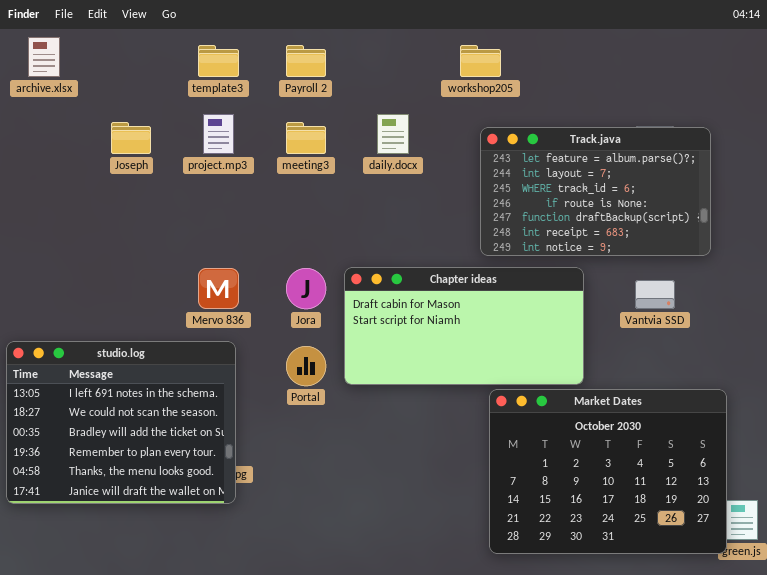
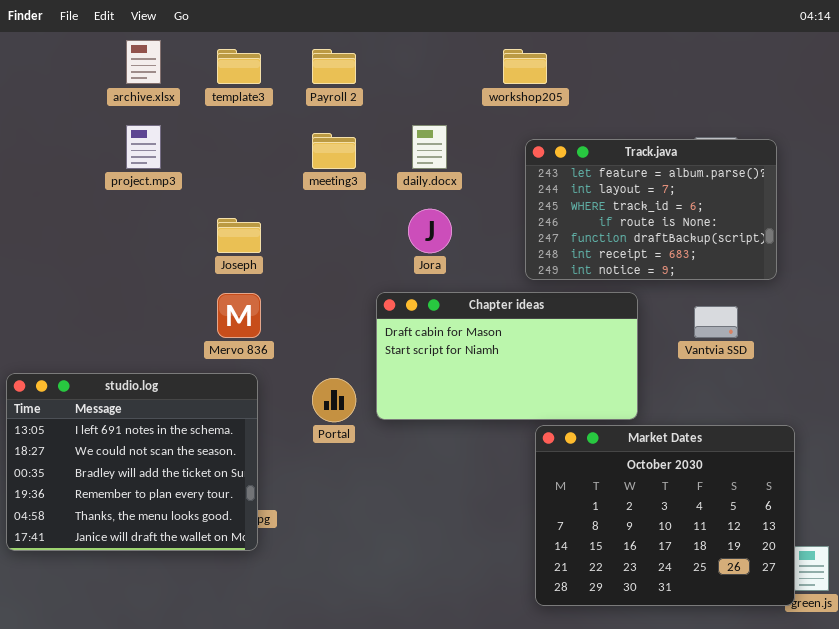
archive.xlsx: [28,37,60,77] -> [126,40,161,84], moved
project.mp3: [203,114,234,154] -> [126,125,161,169], moved
Joseph: [111,122,151,154] -> [217,218,261,253], moved
Jora: [286,268,326,309] -> [408,209,452,253], moved

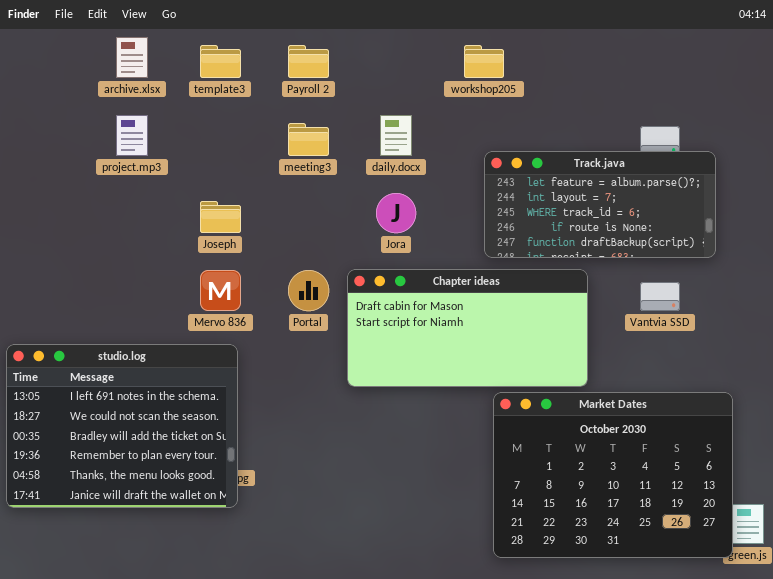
Track.java: [525,139,777,280] -> [484,151,716,258], resized
Portal: [312,378,356,422] -> [288,270,329,311], moved

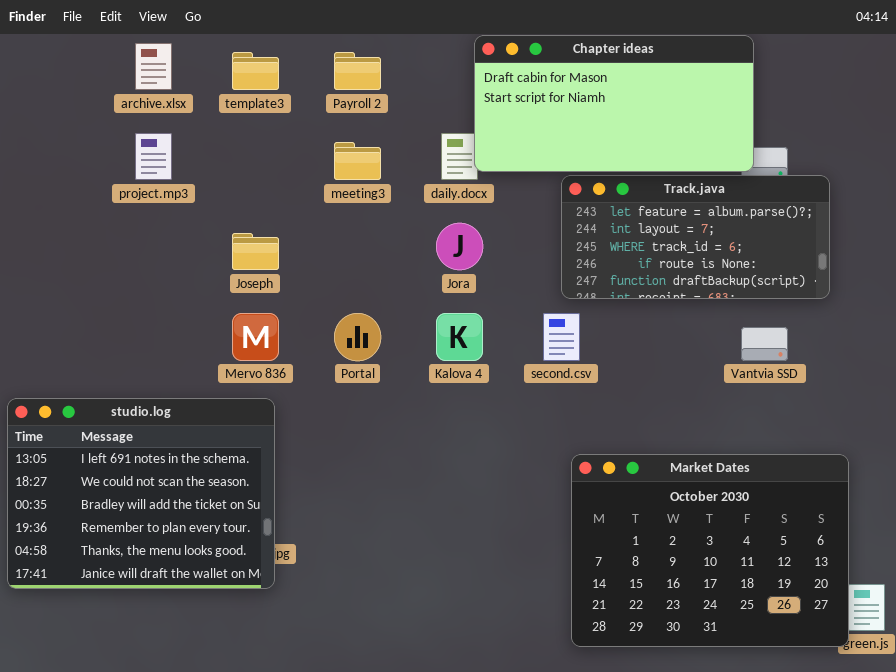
Chapter ideas: [347,269,588,387] -> [474,35,754,172], moved

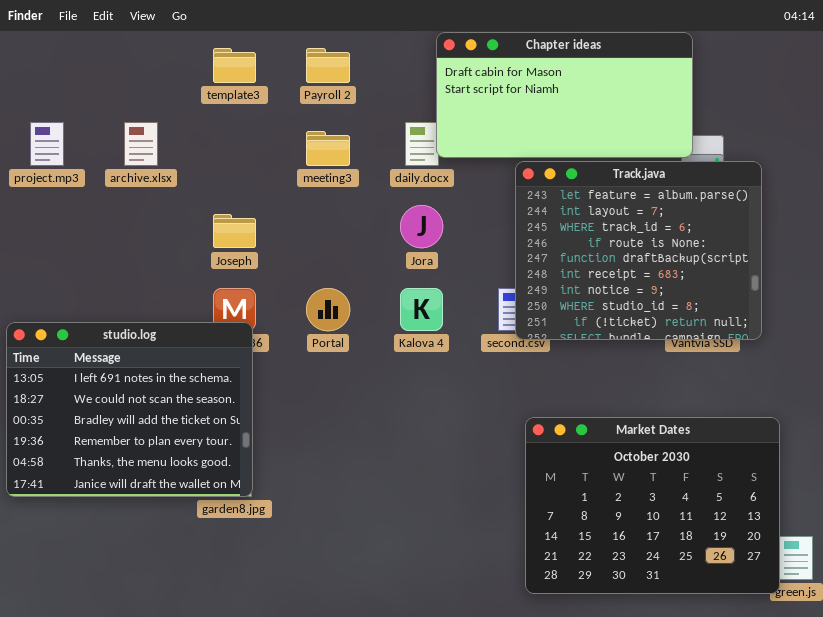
archive.xlsx: [135,43,172,90] -> [124,122,158,166], moved
project.mp3: [135,133,172,180] -> [30,122,64,166], moved
Track.java: [561,175,830,299] -> [515,161,762,340], resized
studio.log: [7,398,275,589] -> [6,322,253,497], moved

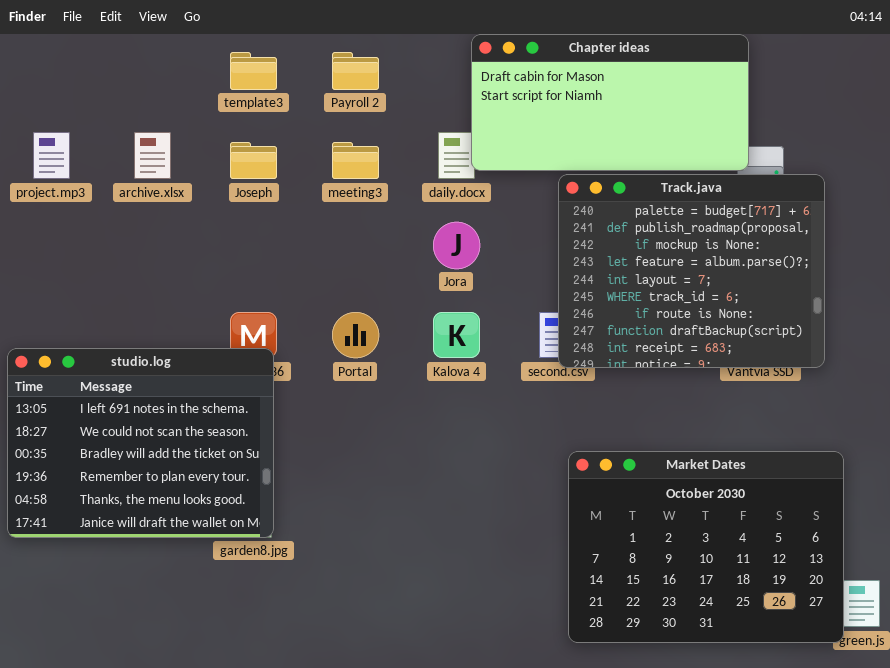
Track.java: [515,161,762,340] -> [558,174,825,368], scrolled up 3 rows
Joseph: [213,214,256,248] -> [230,142,277,179], moved

